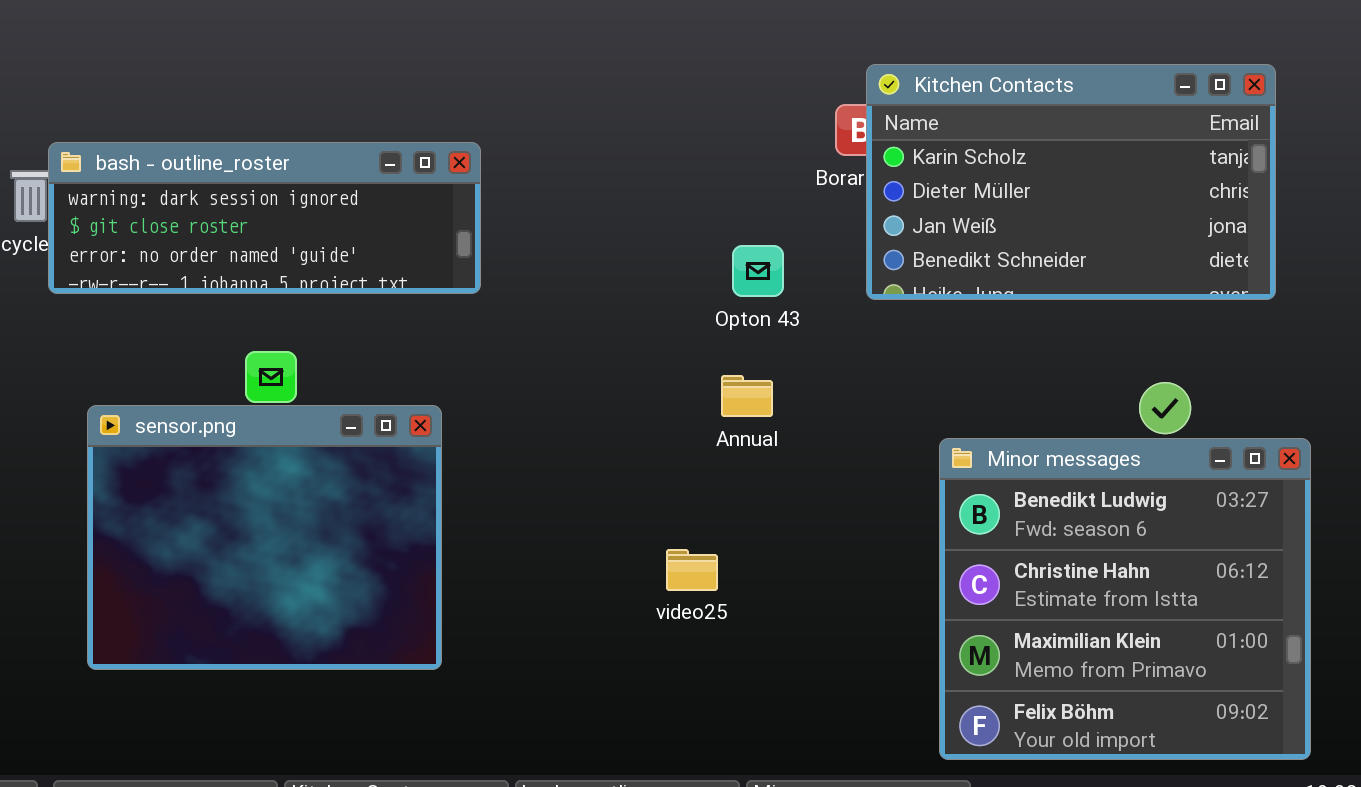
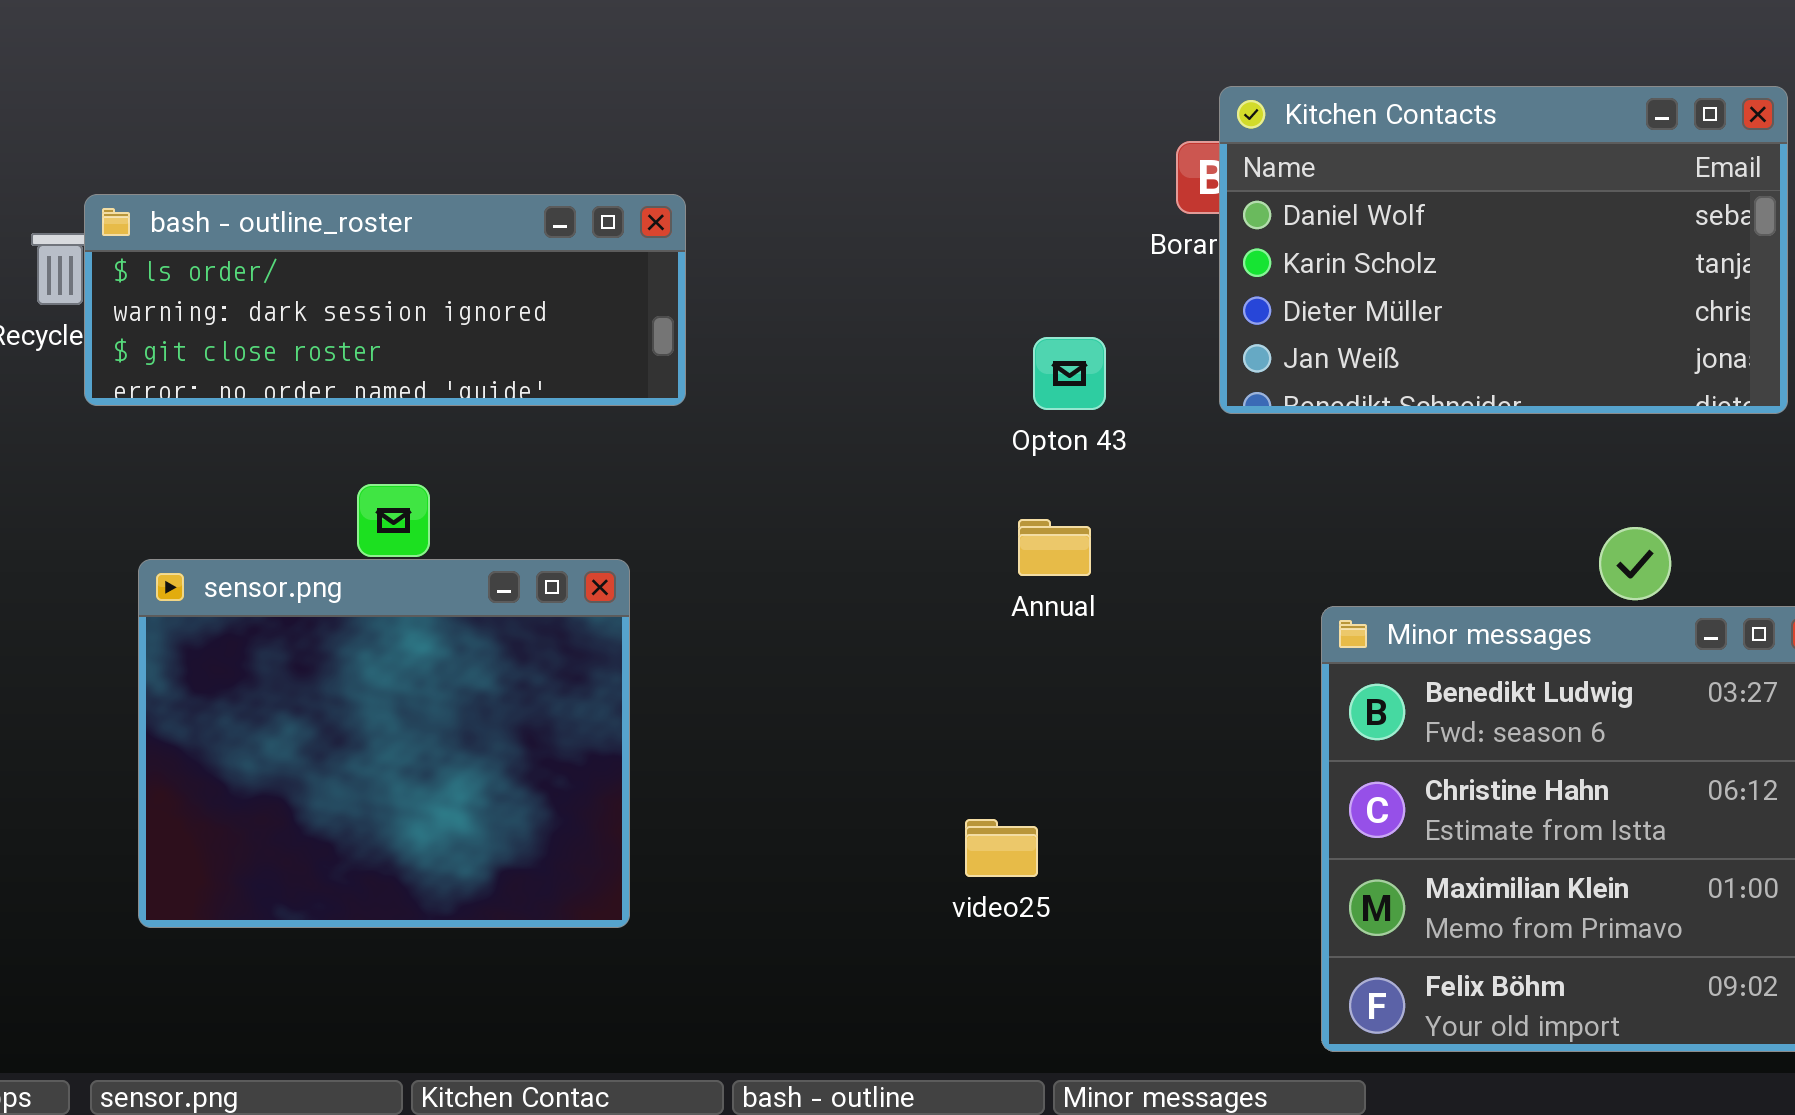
Kitchen Contacts: [866,64,1276,300] -> [1219,86,1788,414], scrolled up 1 row
bash - outline_roster: [48,142,481,294] -> [84,194,686,406], scrolled up 1 row
video25: [666,549,718,591] -> [965,819,1038,877], moved

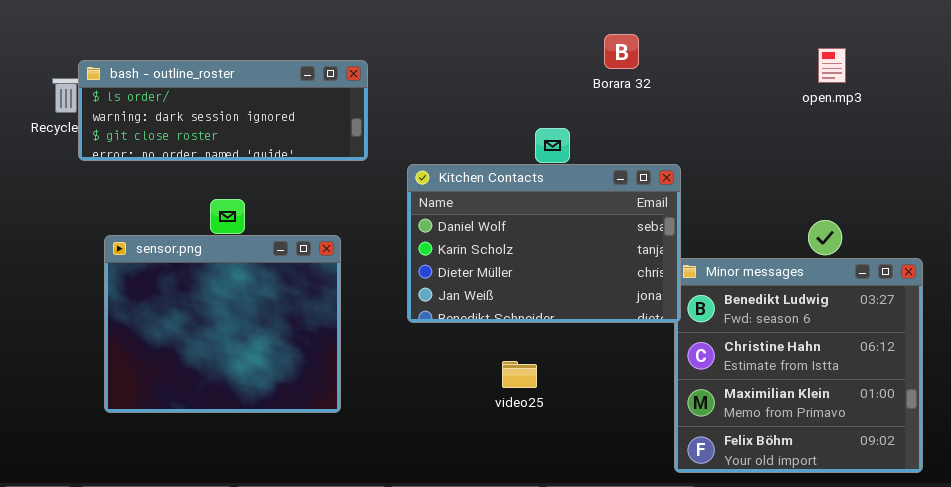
Kitchen Contacts: [1219,86,1788,414] -> [407,164,681,323], moved

